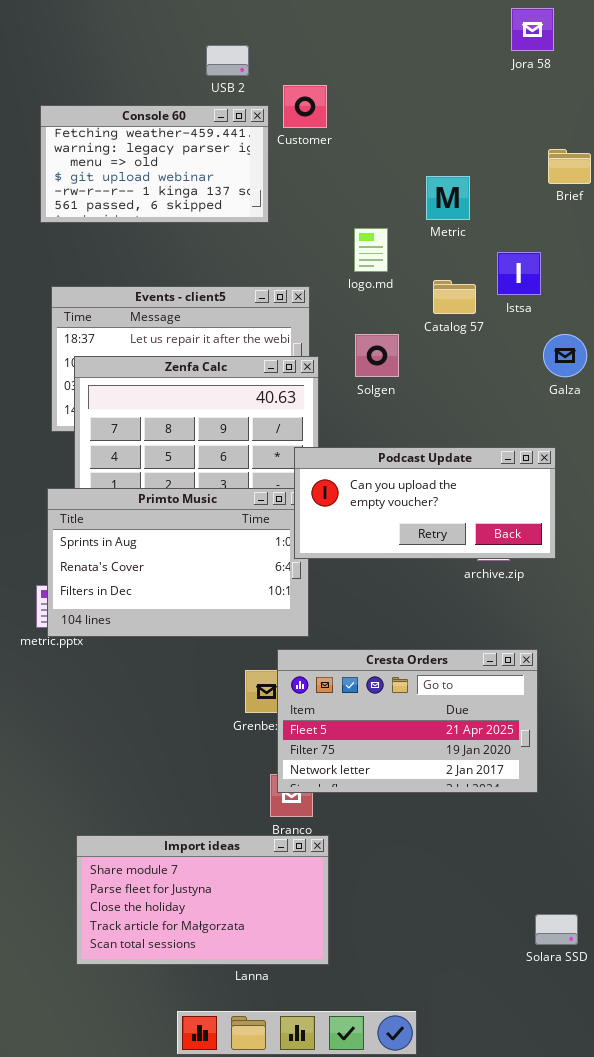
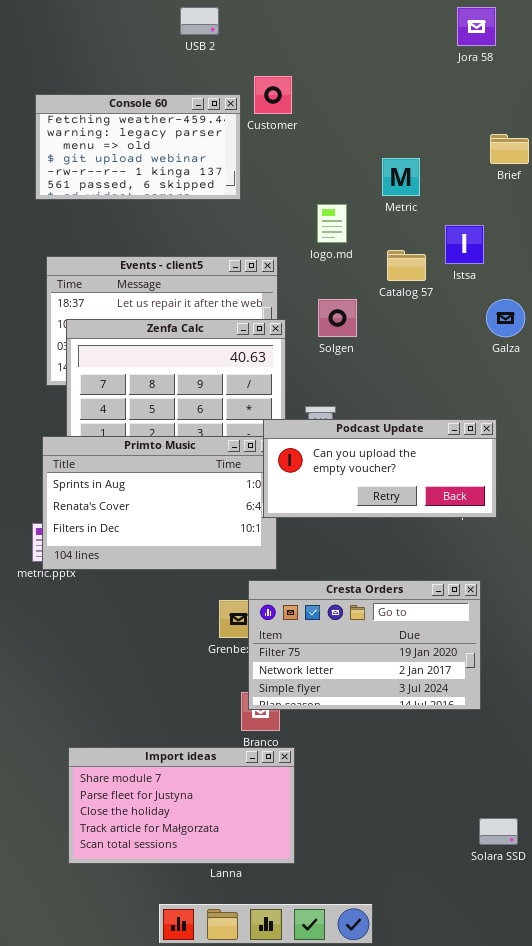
USB 2: [206,45,249,76] -> [180,7,219,35], moved
Podcast Update: [294,447,556,559] -> [263,419,497,518], moved
Cresta Orders: [277,649,538,793] -> [248,580,481,710], scrolled down 1 row

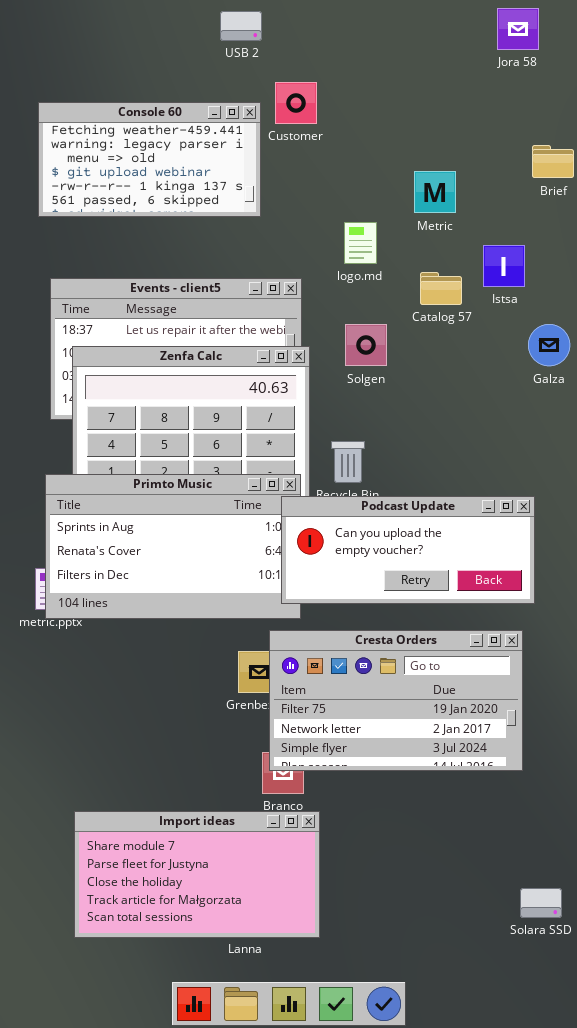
USB 2: [180,7,219,35] -> [220,11,262,41], moved
Podcast Update: [263,419,497,518] -> [281,496,535,604], moved

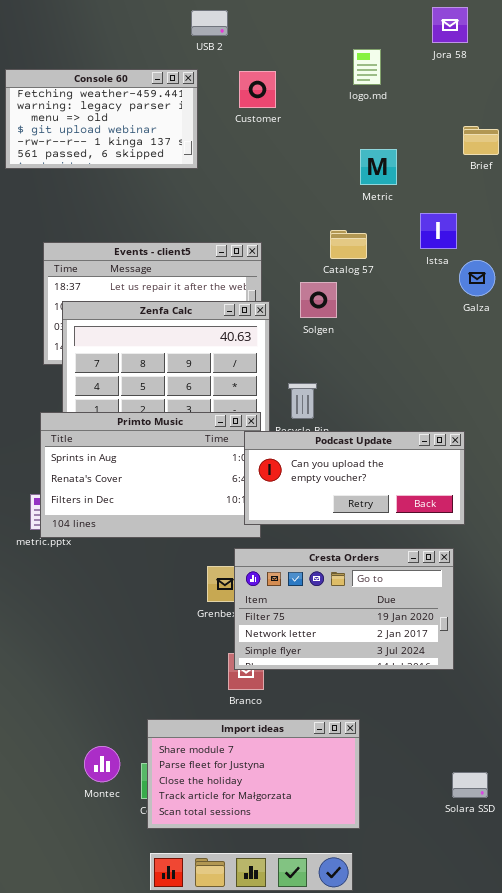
Console 60: [38,102,261,217] -> [5,69,198,169], moved
logo.md: [344,222,377,264] -> [353,49,381,85], moved
Catalog 57: [420,272,462,305] -> [330,230,367,259], moved
Galza: [528,324,570,366] -> [459,260,495,296], moved
Import ideas: [74,811,320,938] -> [147,719,360,829], moved

